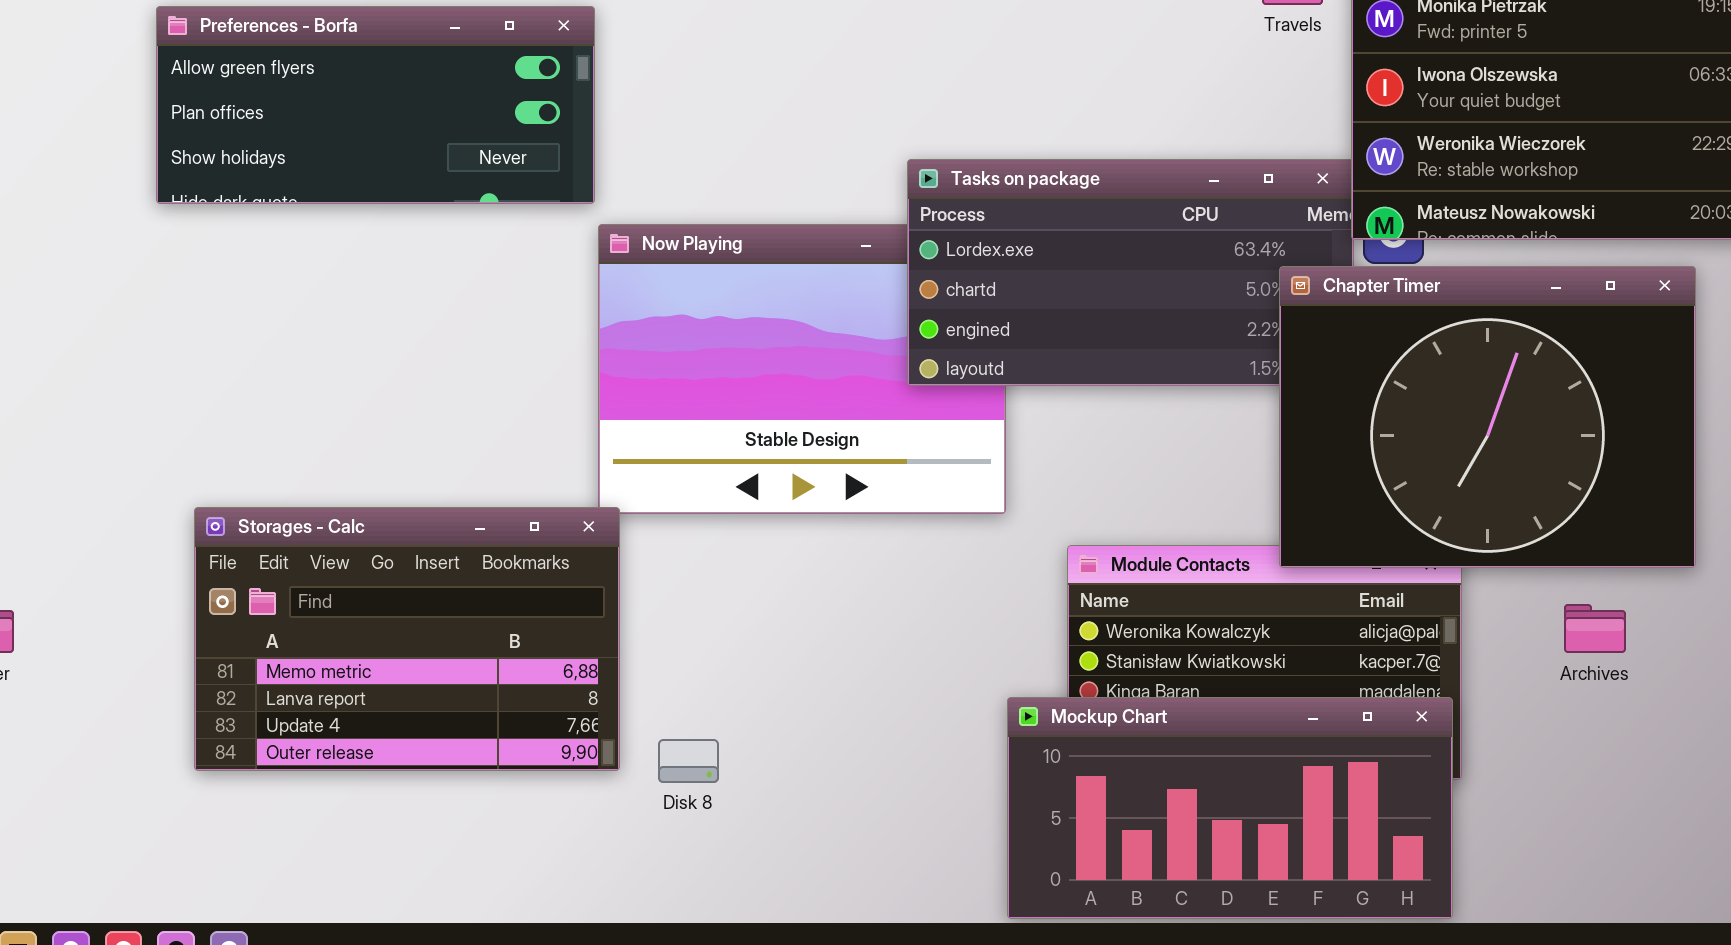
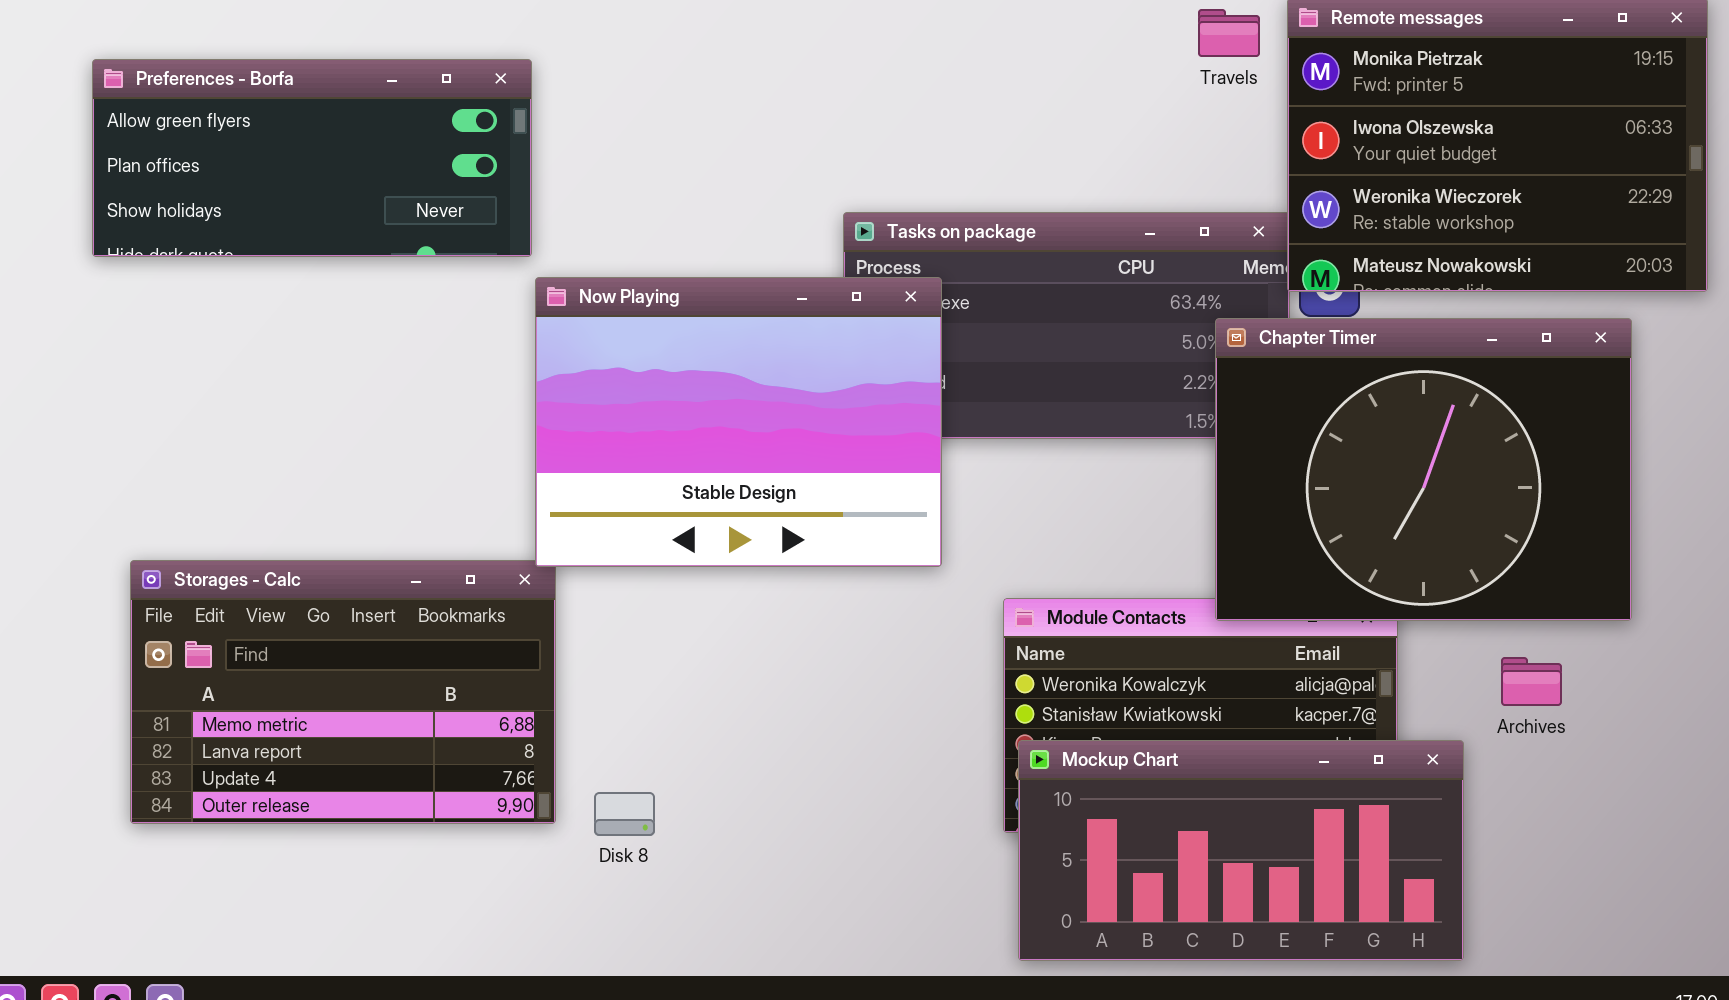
Now Playing: [598,224,1006,514] -> [535,277,942,567], raised
Mockup Chart: [1007,697,1453,919] -> [1018,740,1464,961], moved

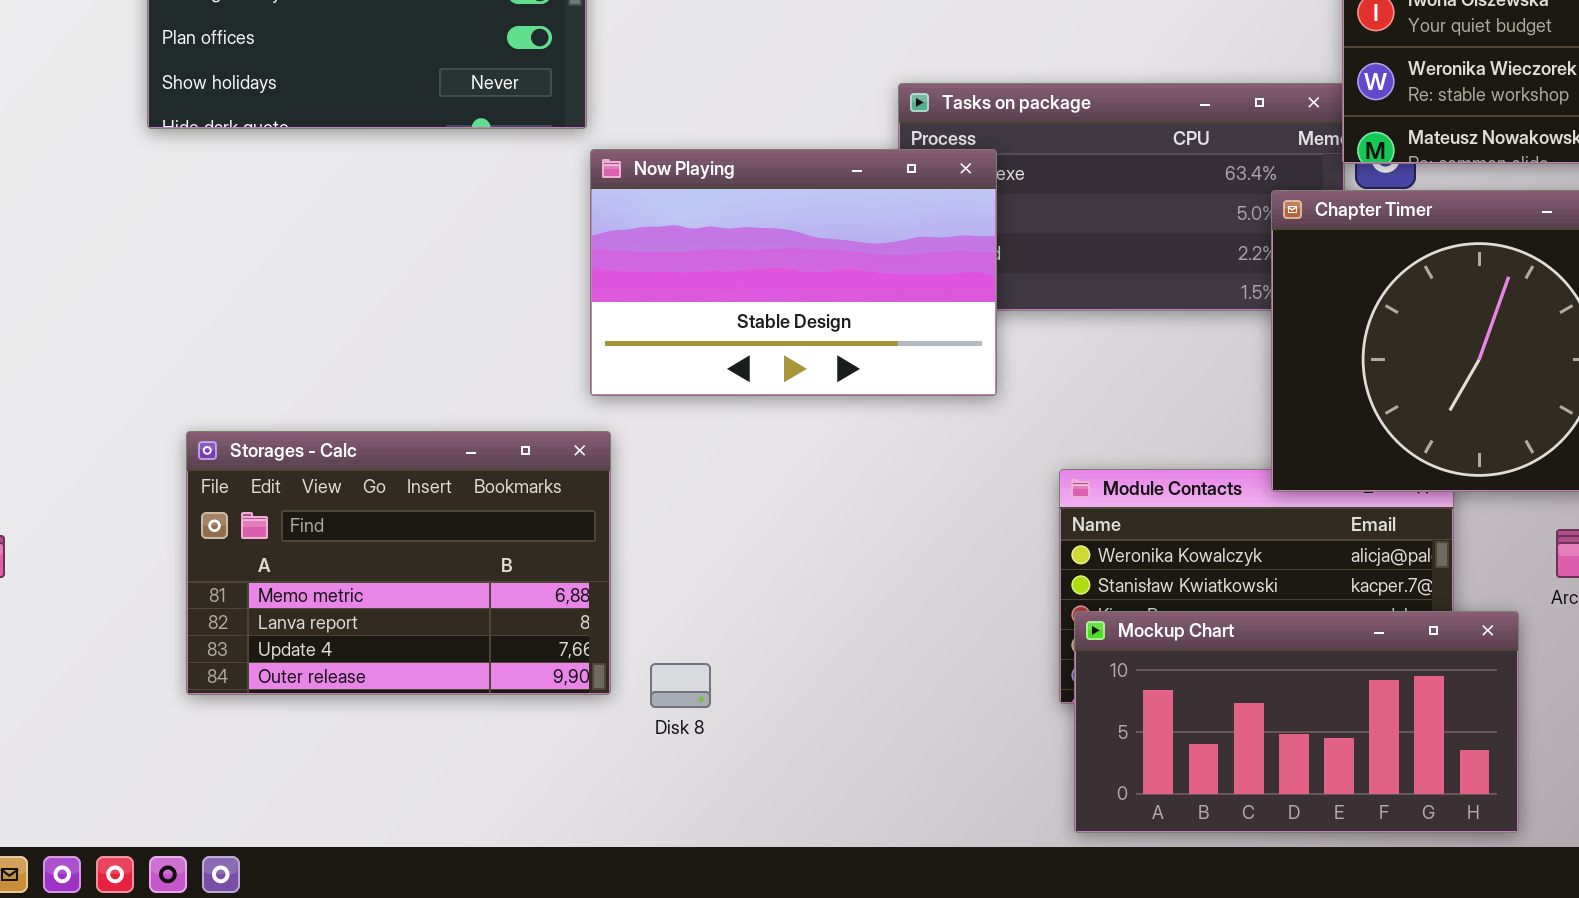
Now Playing: [535,277,942,567] -> [590,149,997,396], resized

